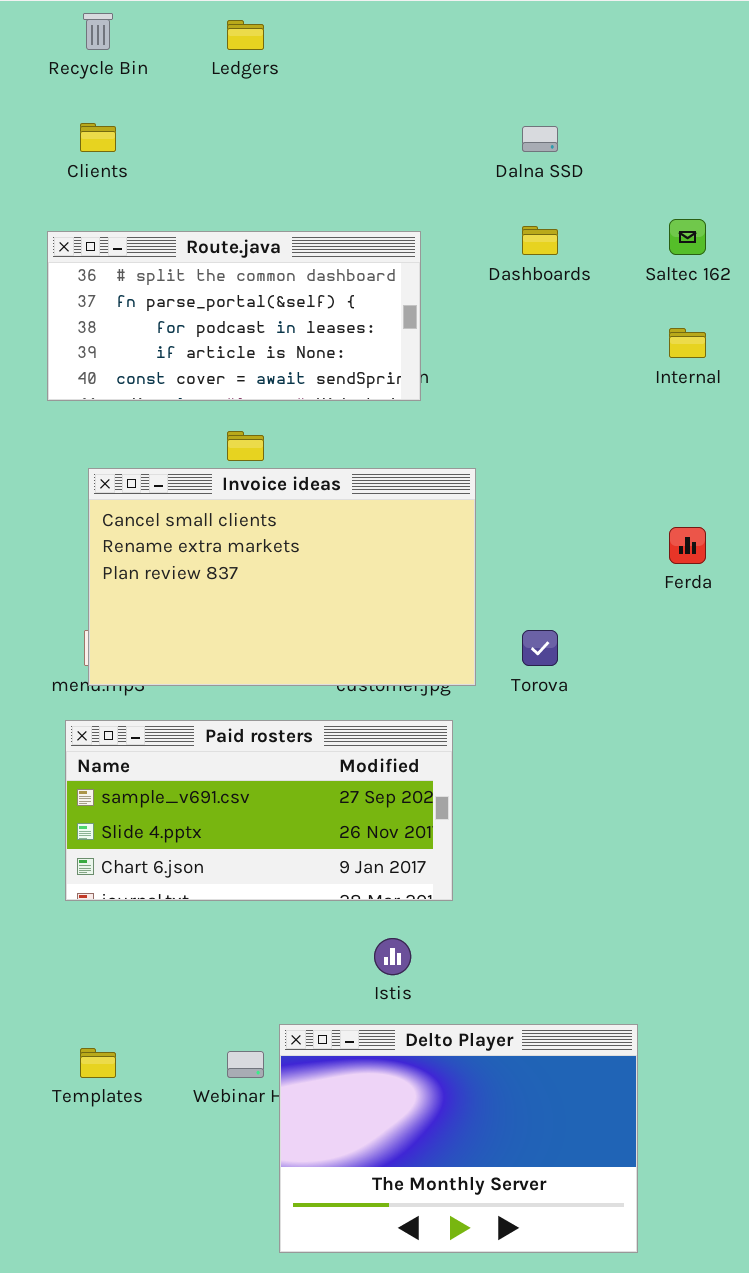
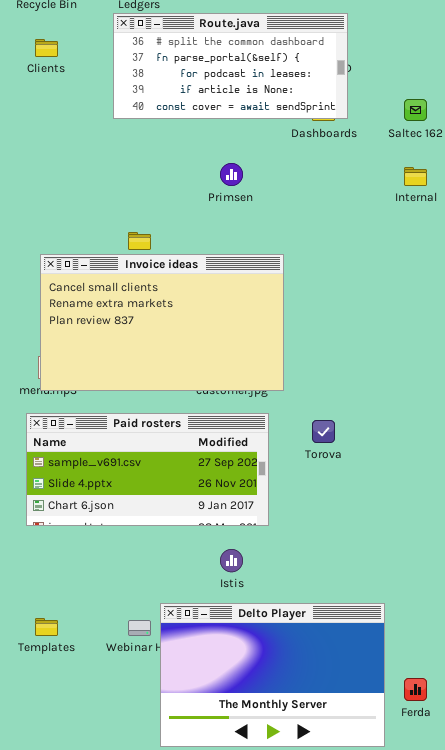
Route.java: [47,231,421,401] -> [113,13,348,119], moved
Ferda: [669,527,706,564] -> [404,678,427,701], moved
Torova: [522,630,558,666] -> [312,420,335,443], moved

